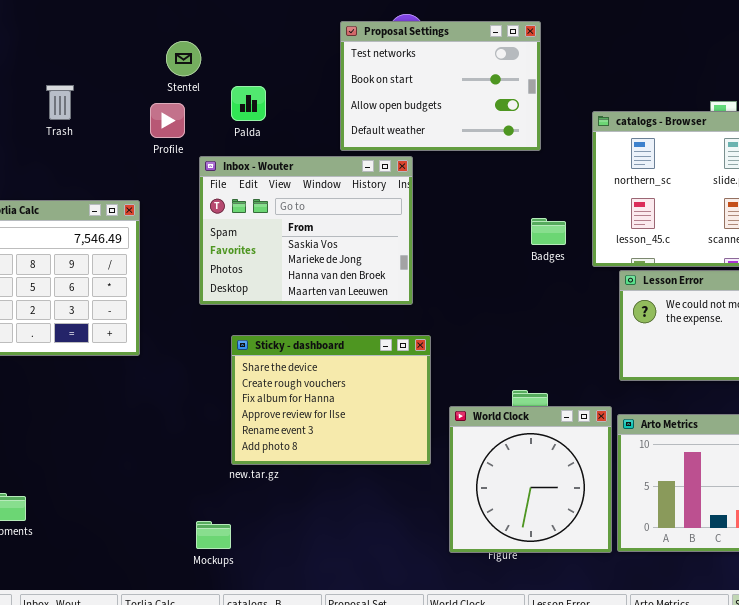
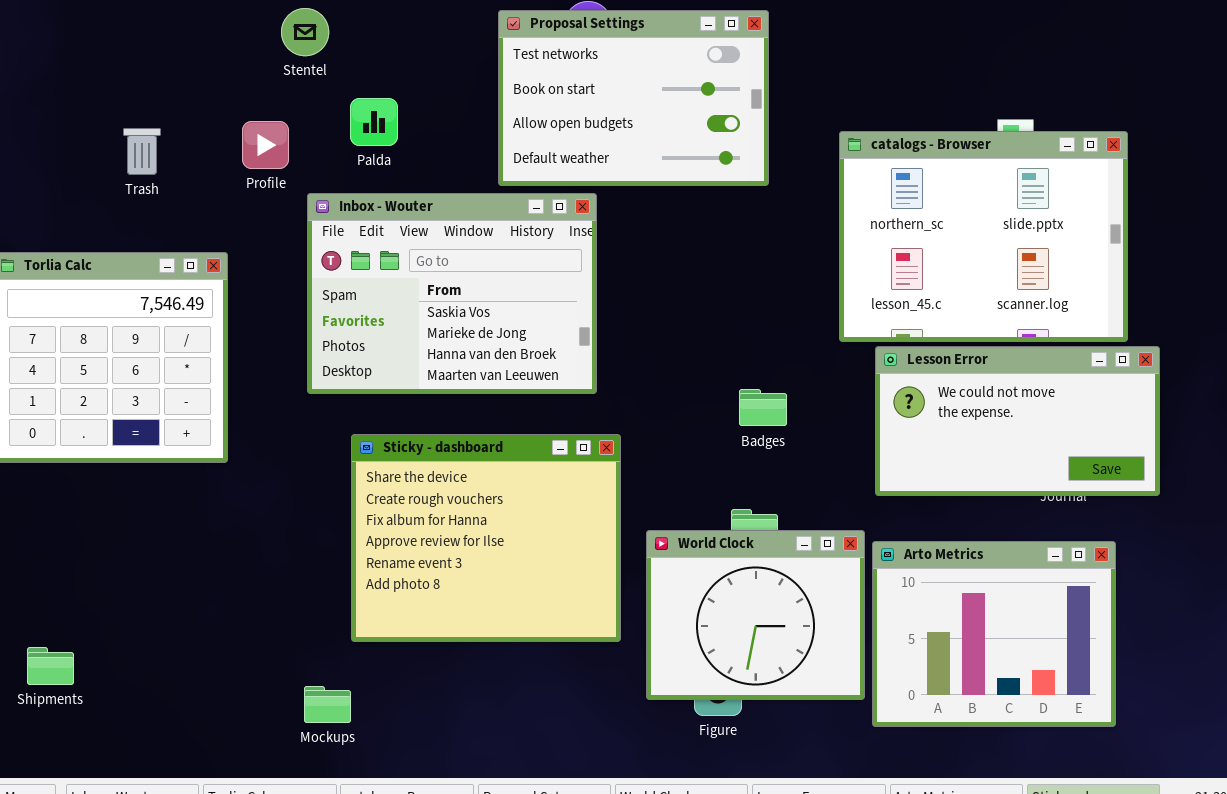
Stentel: [166,41,201,76] -> [281,8,329,56], moved
Trash: [46,85,74,120] -> [123,128,161,175], moved
Badges: [531,218,566,245] -> [739,389,787,426], moved
Sticky - dashboard: [231,335,431,465] -> [351,434,621,642], resized
World Clock: [449,406,612,553] -> [646,530,865,700], resized

